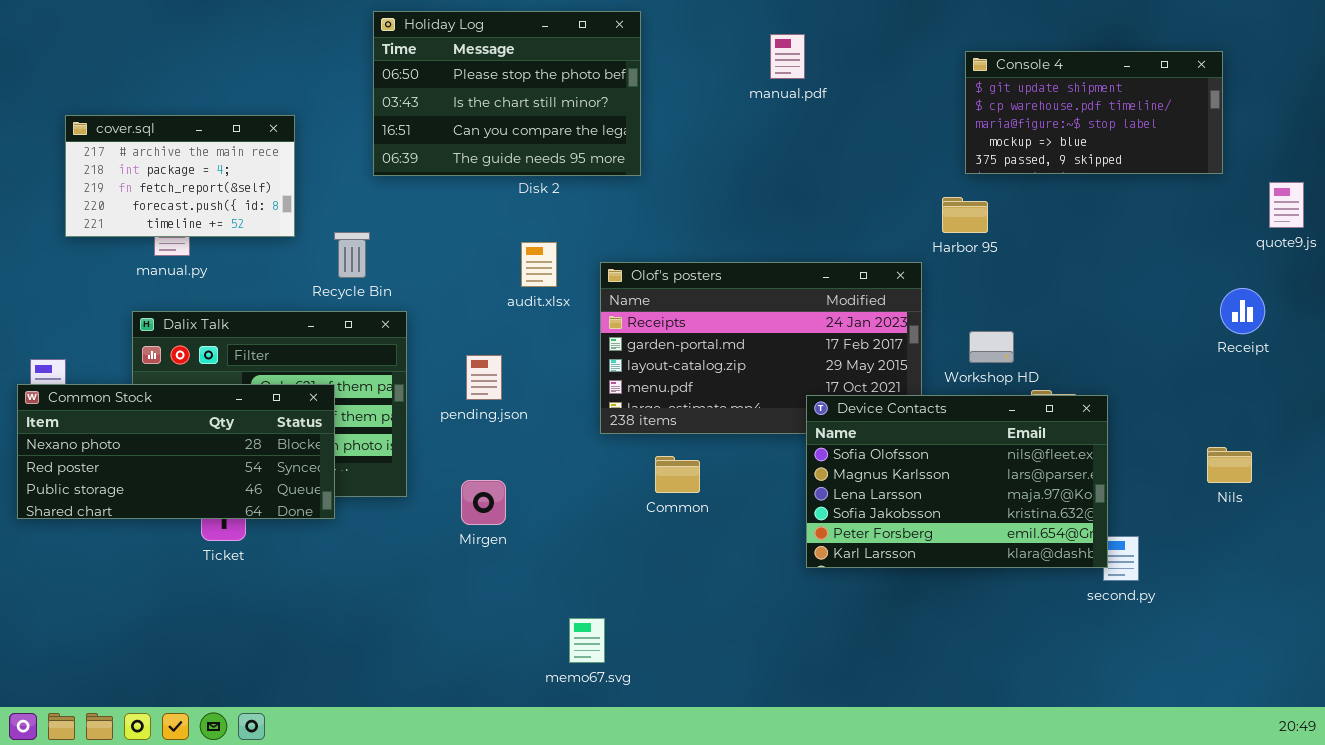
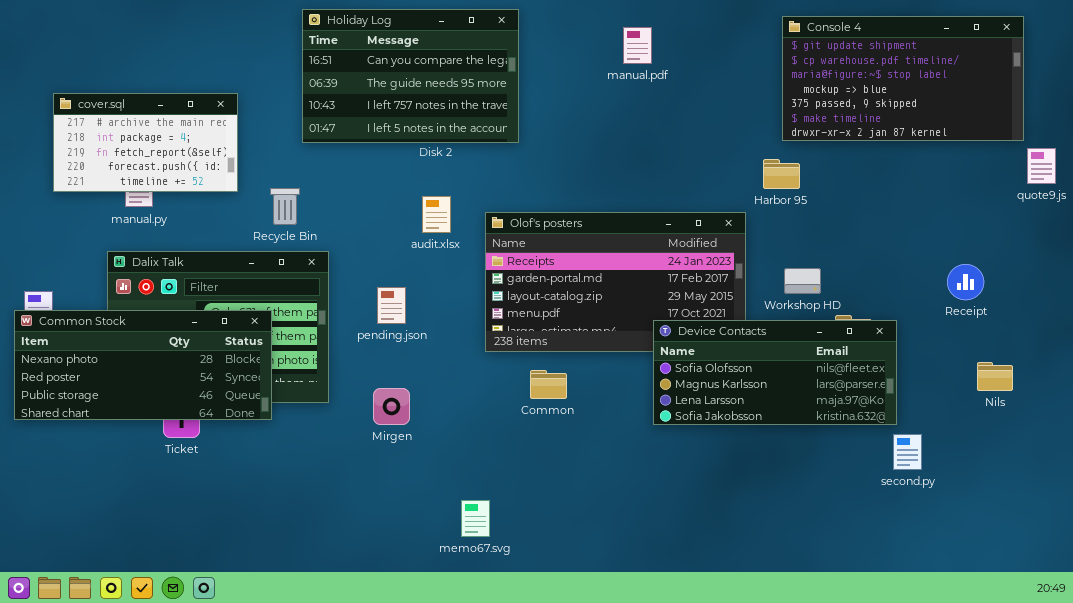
Holiday Log: [373,11,641,176] -> [302,9,519,143], scrolled down 2 rows
Console 4: [965,51,1223,174] -> [782,16,1024,141], resized
Receipt: [1220,288,1265,334] -> [947,264,984,300], moved
Device Contacts: [806,395,1108,568] -> [653,320,897,425], resized

